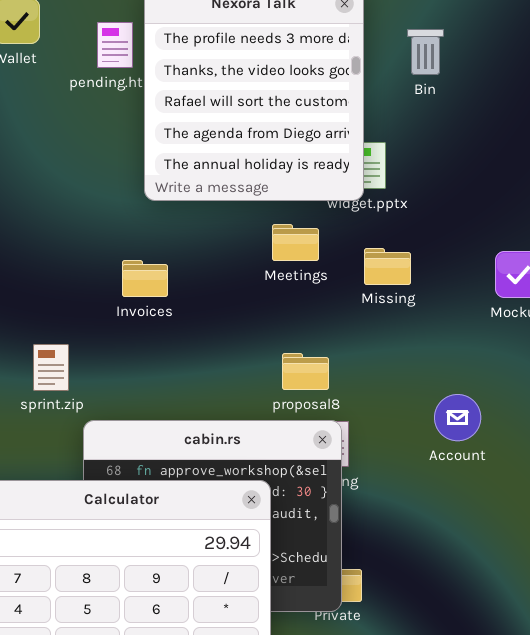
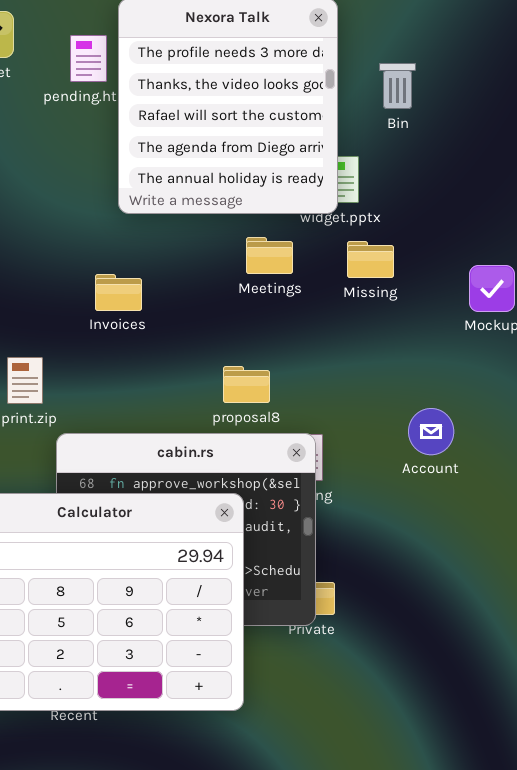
Bin: [407,29,444,75] -> [379,63,416,109], moved
Missing: [364,248,411,285] -> [347,241,394,278], moved
proposal8: [282,353,329,390] -> [223,366,270,403], moved

